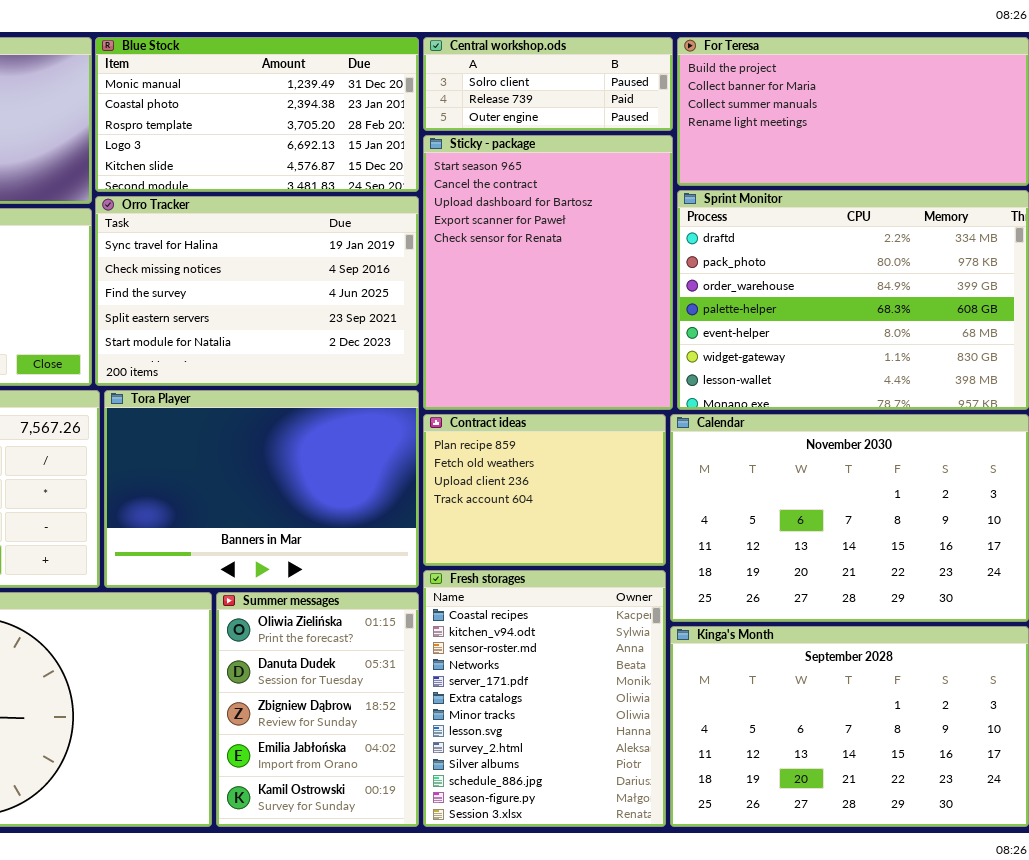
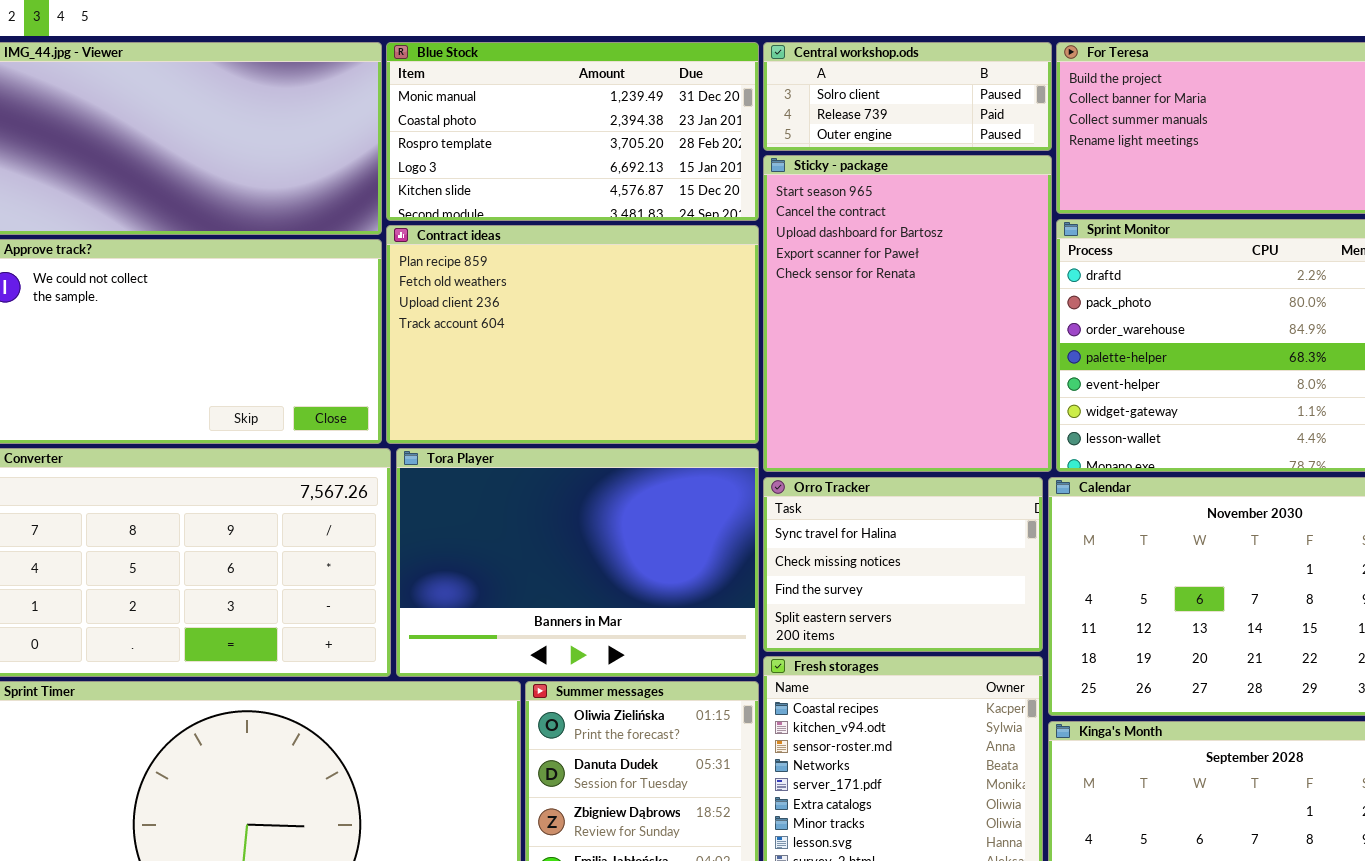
Orro Tracker: [95,196,419,386] -> [763,477,1043,652], moved, resized
Contract ideas: [423,414,666,566] -> [386,225,759,444], moved, resized

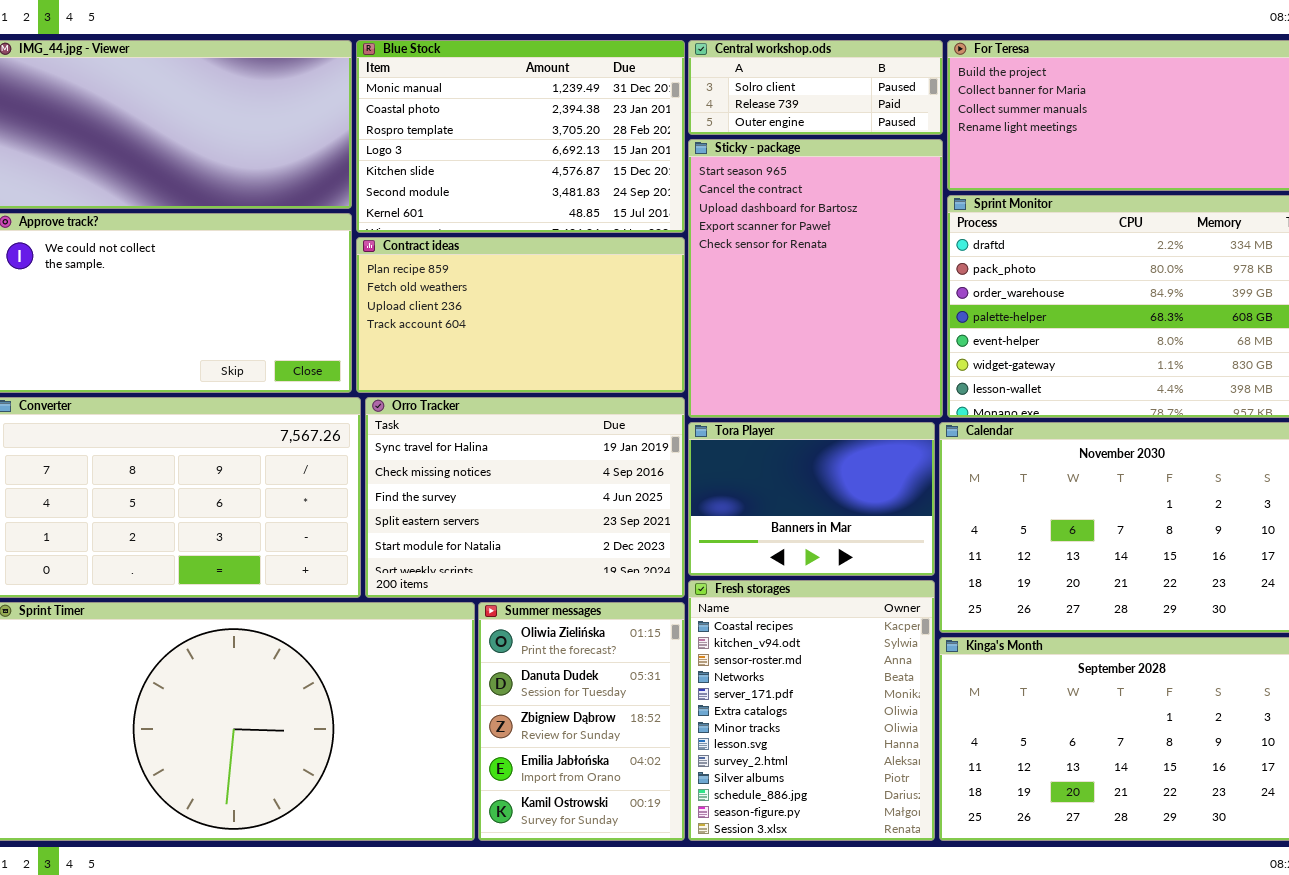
Blue Stock: [386,42,759,221] -> [356,40,685,233], resized
Contract ideas: [386,225,759,444] -> [356,237,685,393], resized
Tora Player: [396,448,759,677] -> [688,422,935,576], moved, resized
Orro Tracker: [763,477,1043,652] -> [365,397,685,598], moved, resized

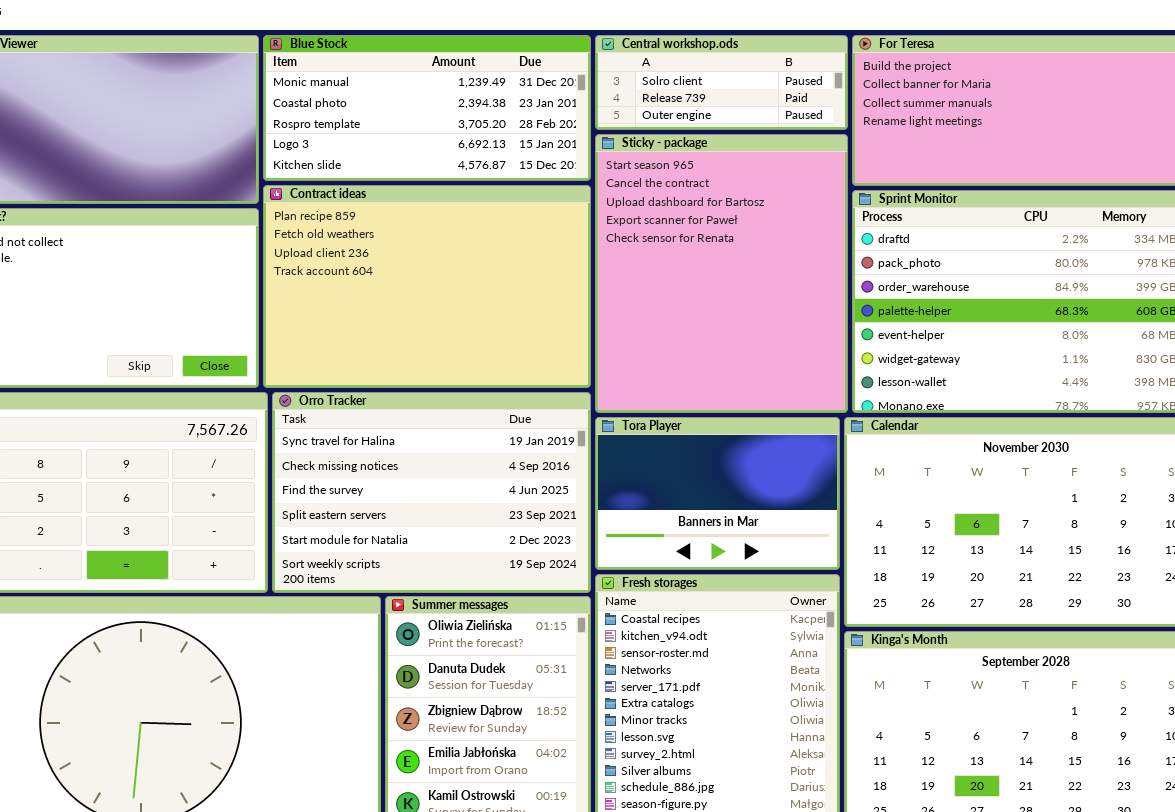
Blue Stock: [356,40,685,233] -> [263,35,591,181], resized
Contract ideas: [356,237,685,393] -> [263,185,591,388], resized

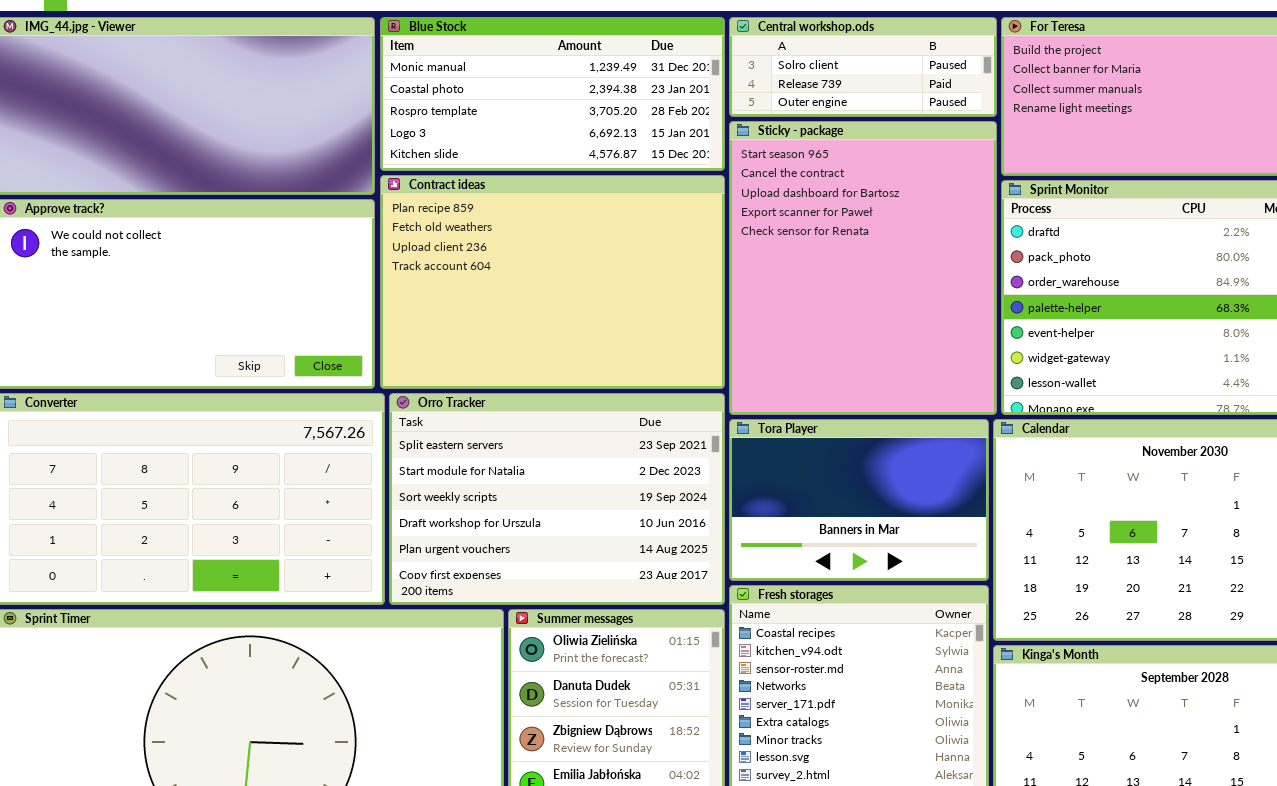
Orro Tracker: [272,392,591,593] -> [389,393,725,605], scrolled down 3 rows

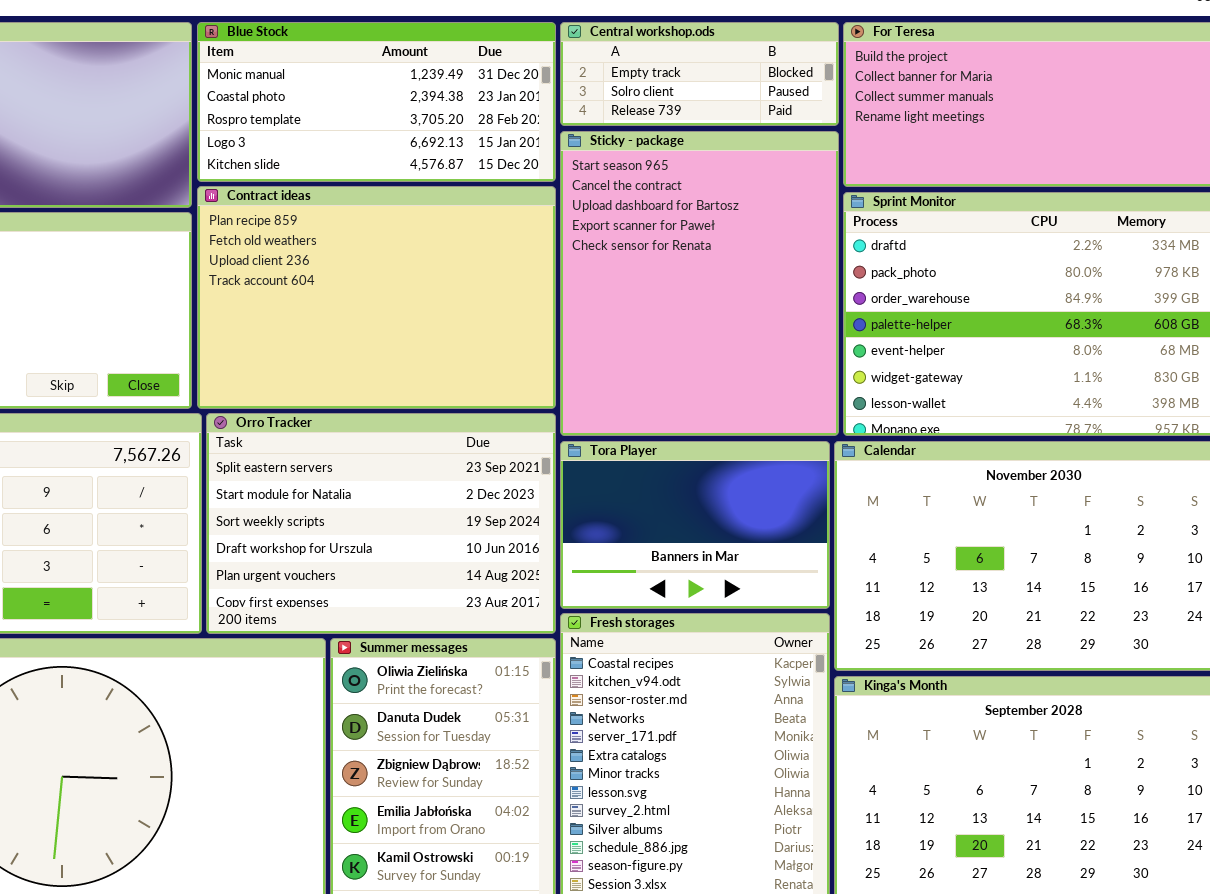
Central workshop.ods: [729,17,997,117] -> [560,22,839,126], scrolled up 1 row

